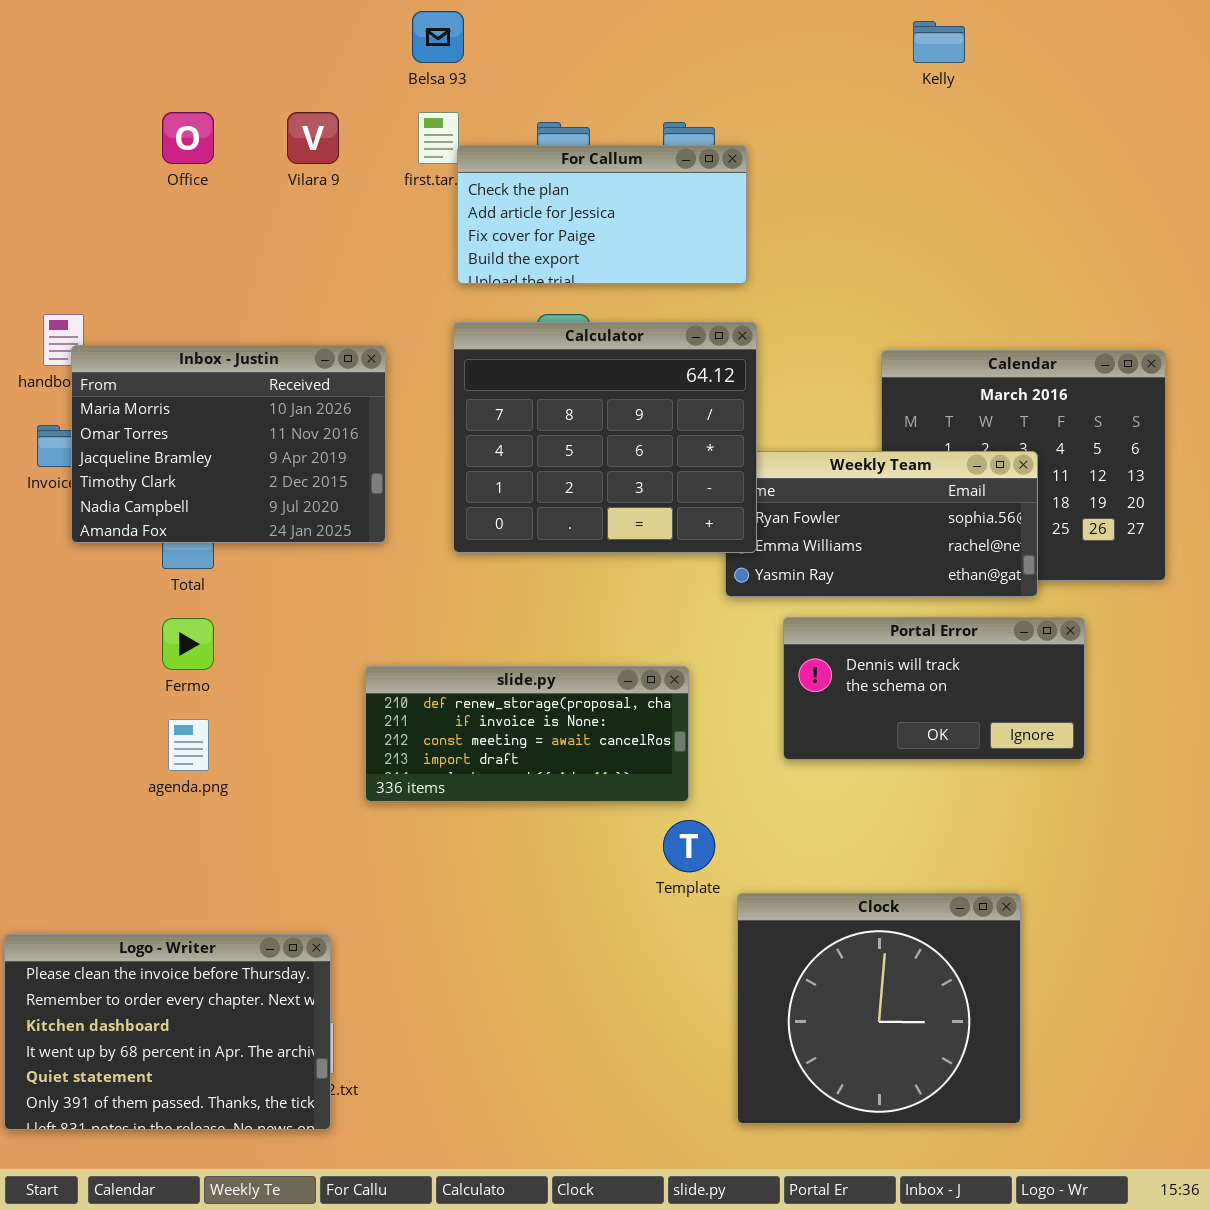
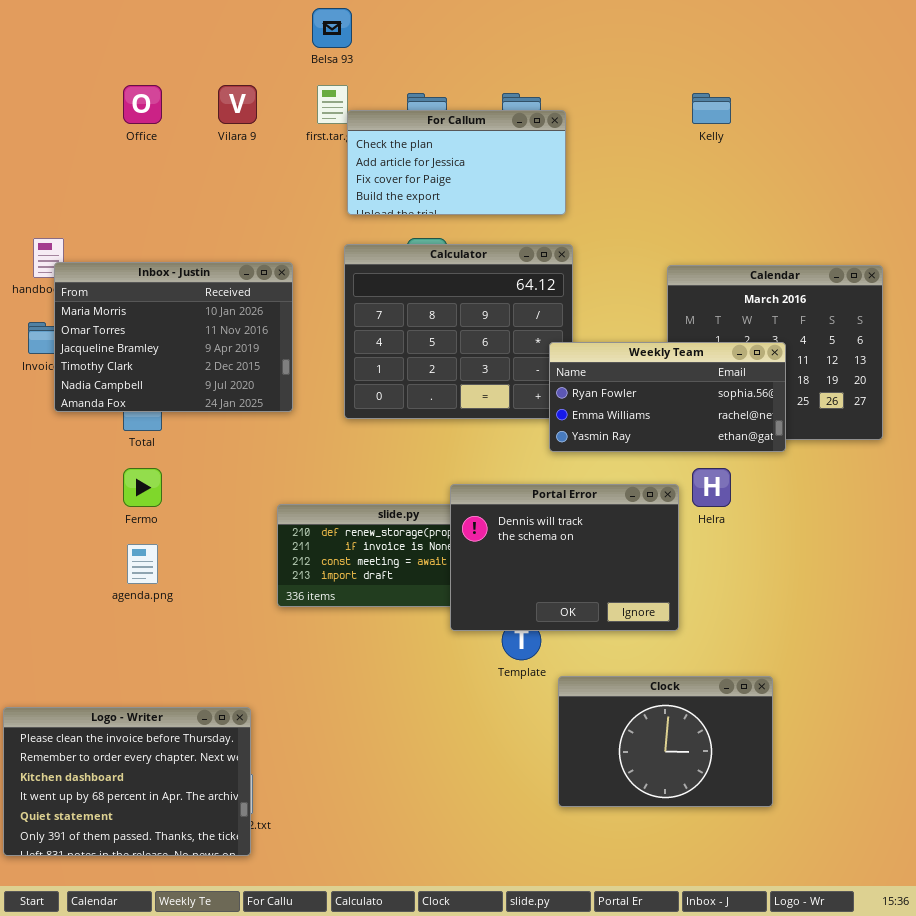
Kelly: [913,21,965,63] -> [692,93,731,124], moved
Weekly Team: [725,451,1038,597] -> [549,342,786,452], raised
Portal Error: [783,617,1085,760] -> [450,484,679,631], moved, resized
Clock: [737,893,1021,1124] -> [558,676,773,807], resized

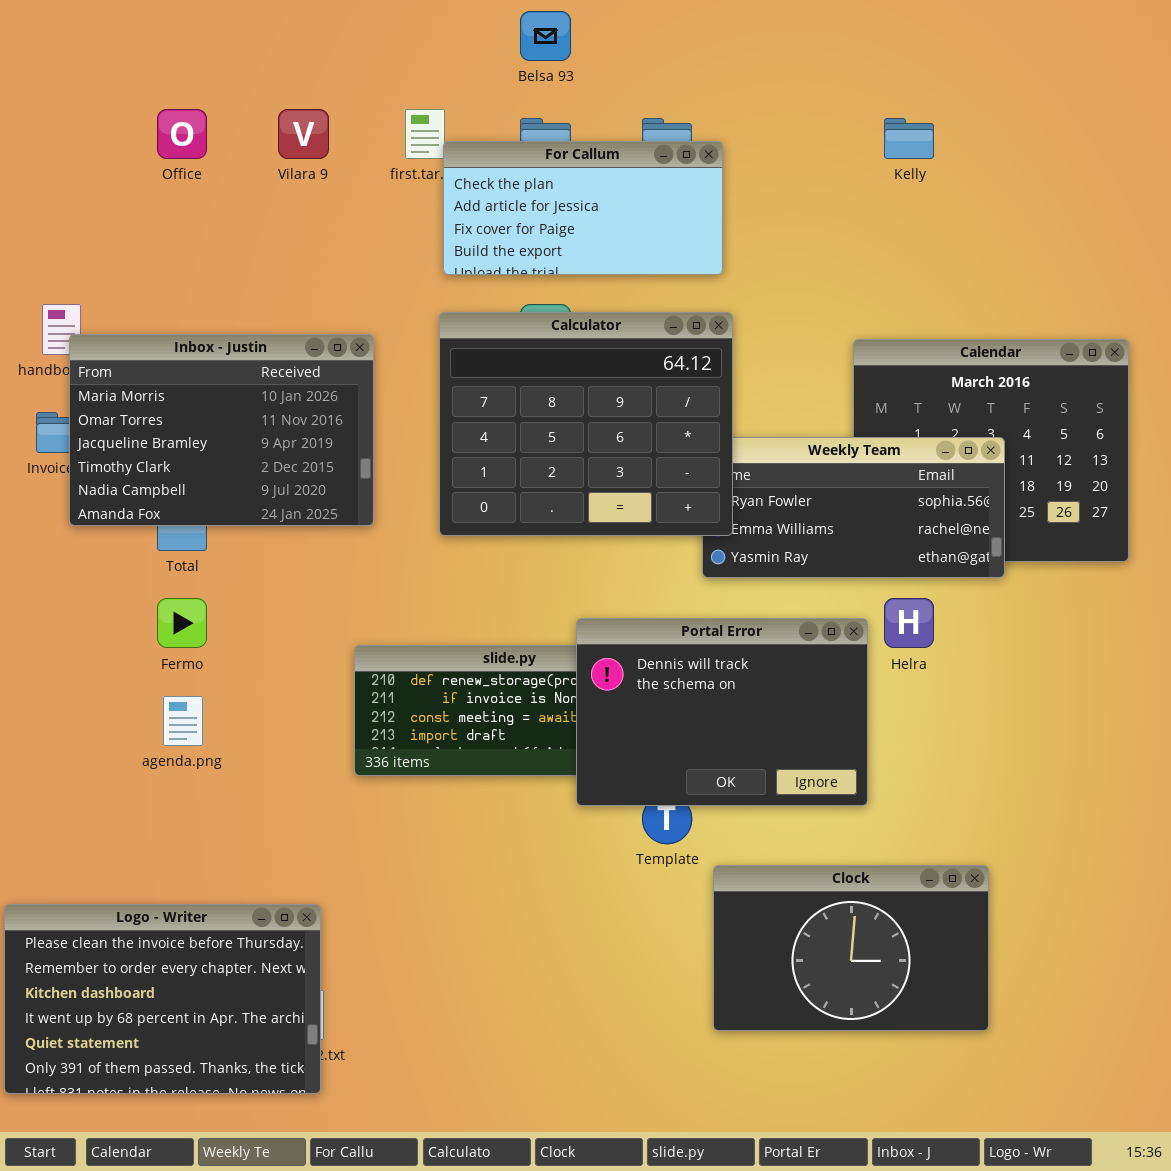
Belsa 93: [312,8,352,48] -> [520,11,571,61], moved
Calculator: [344,244,573,419] -> [439,312,733,536], raised

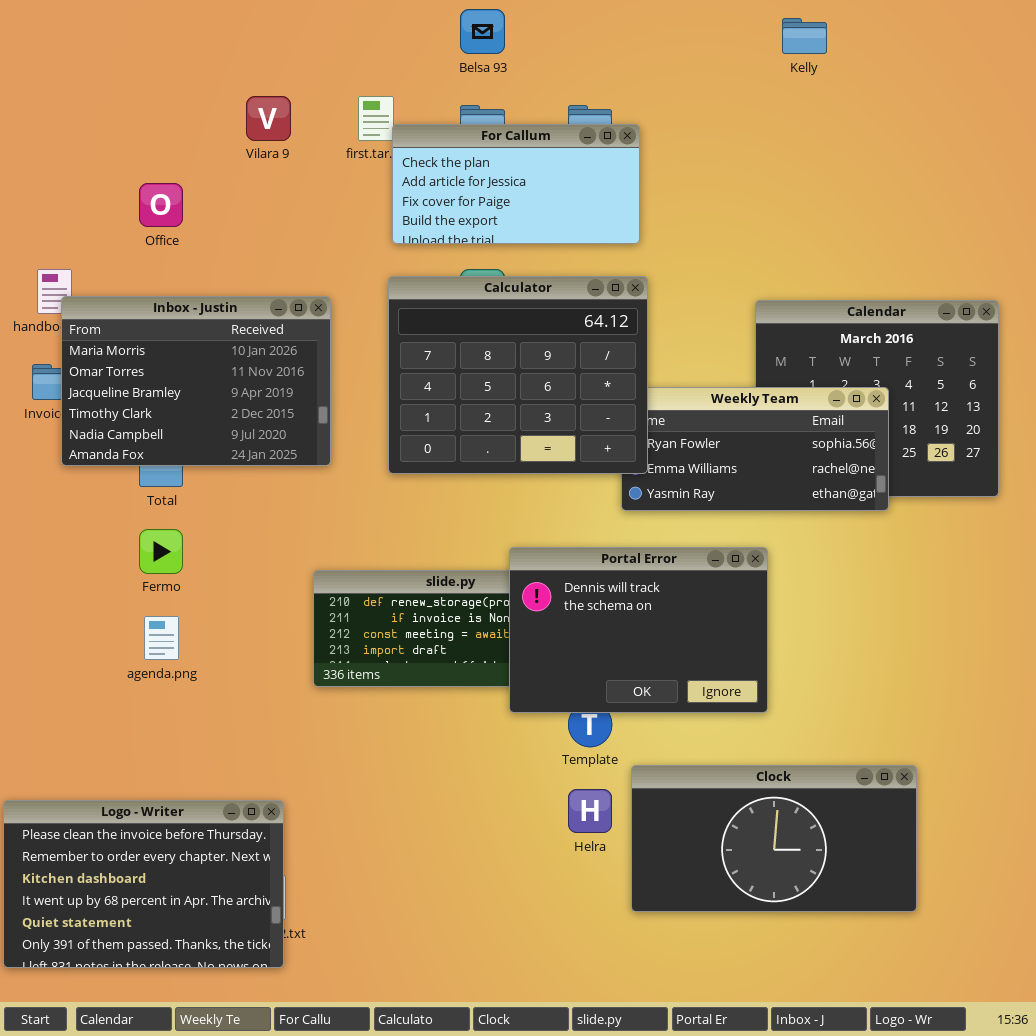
Office: [157,109,207,159] -> [139,183,183,227], moved
Kelly: [884,118,934,159] -> [782,18,827,54], moved
Helra: [884,598,934,648] -> [568,789,612,833], moved
Clock: [713,865,989,1031] -> [631,765,917,912], resized

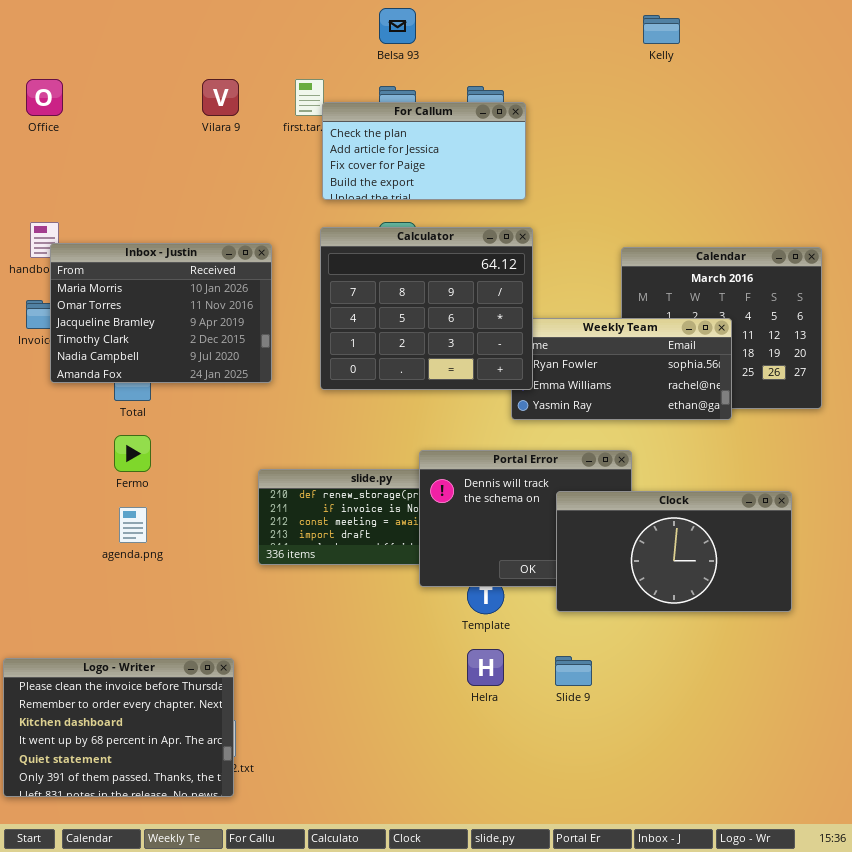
Office: [139,183,183,227] -> [26,79,63,116], moved
Clock: [631,765,917,912] -> [556,491,792,612], moved

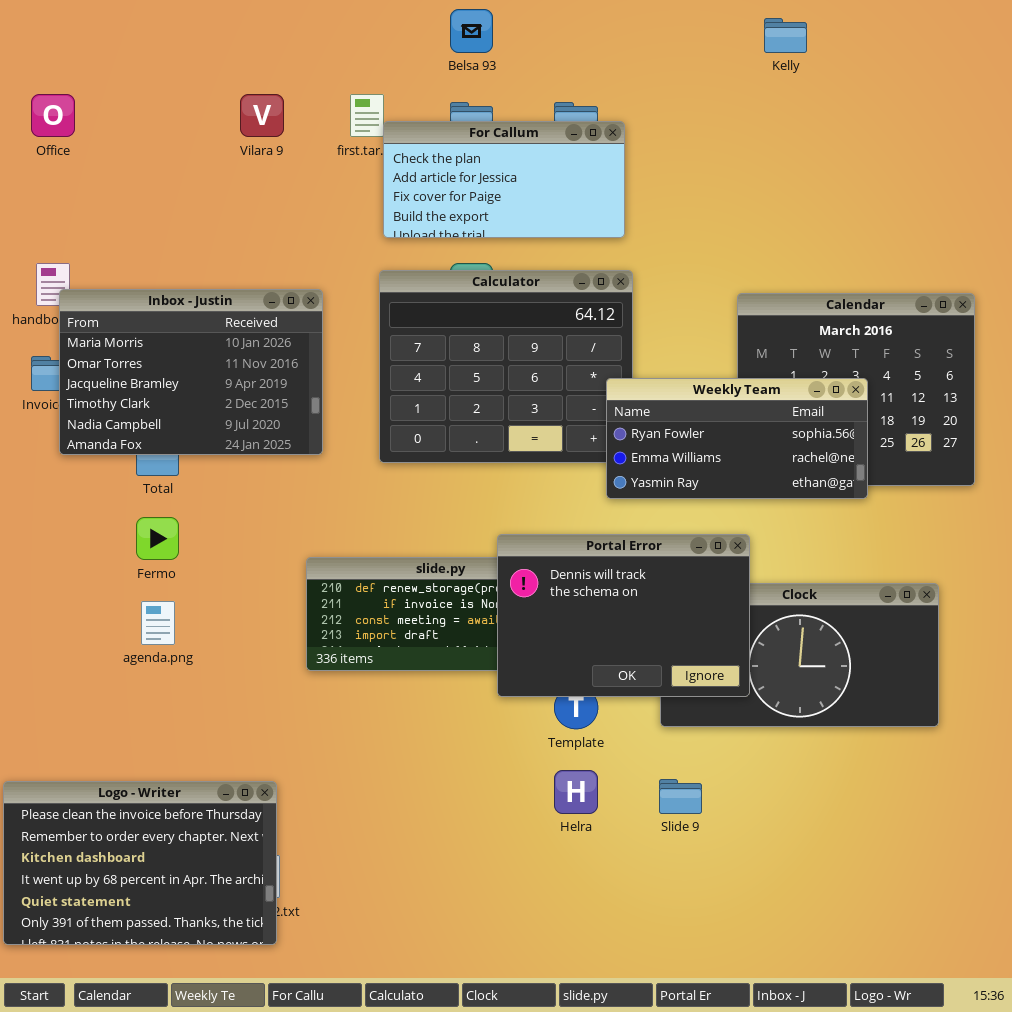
Weekly Team: [511,318,732,420] -> [606,378,868,499], raised
Portal Error: [419,450,632,587] -> [497,534,750,697], raised

